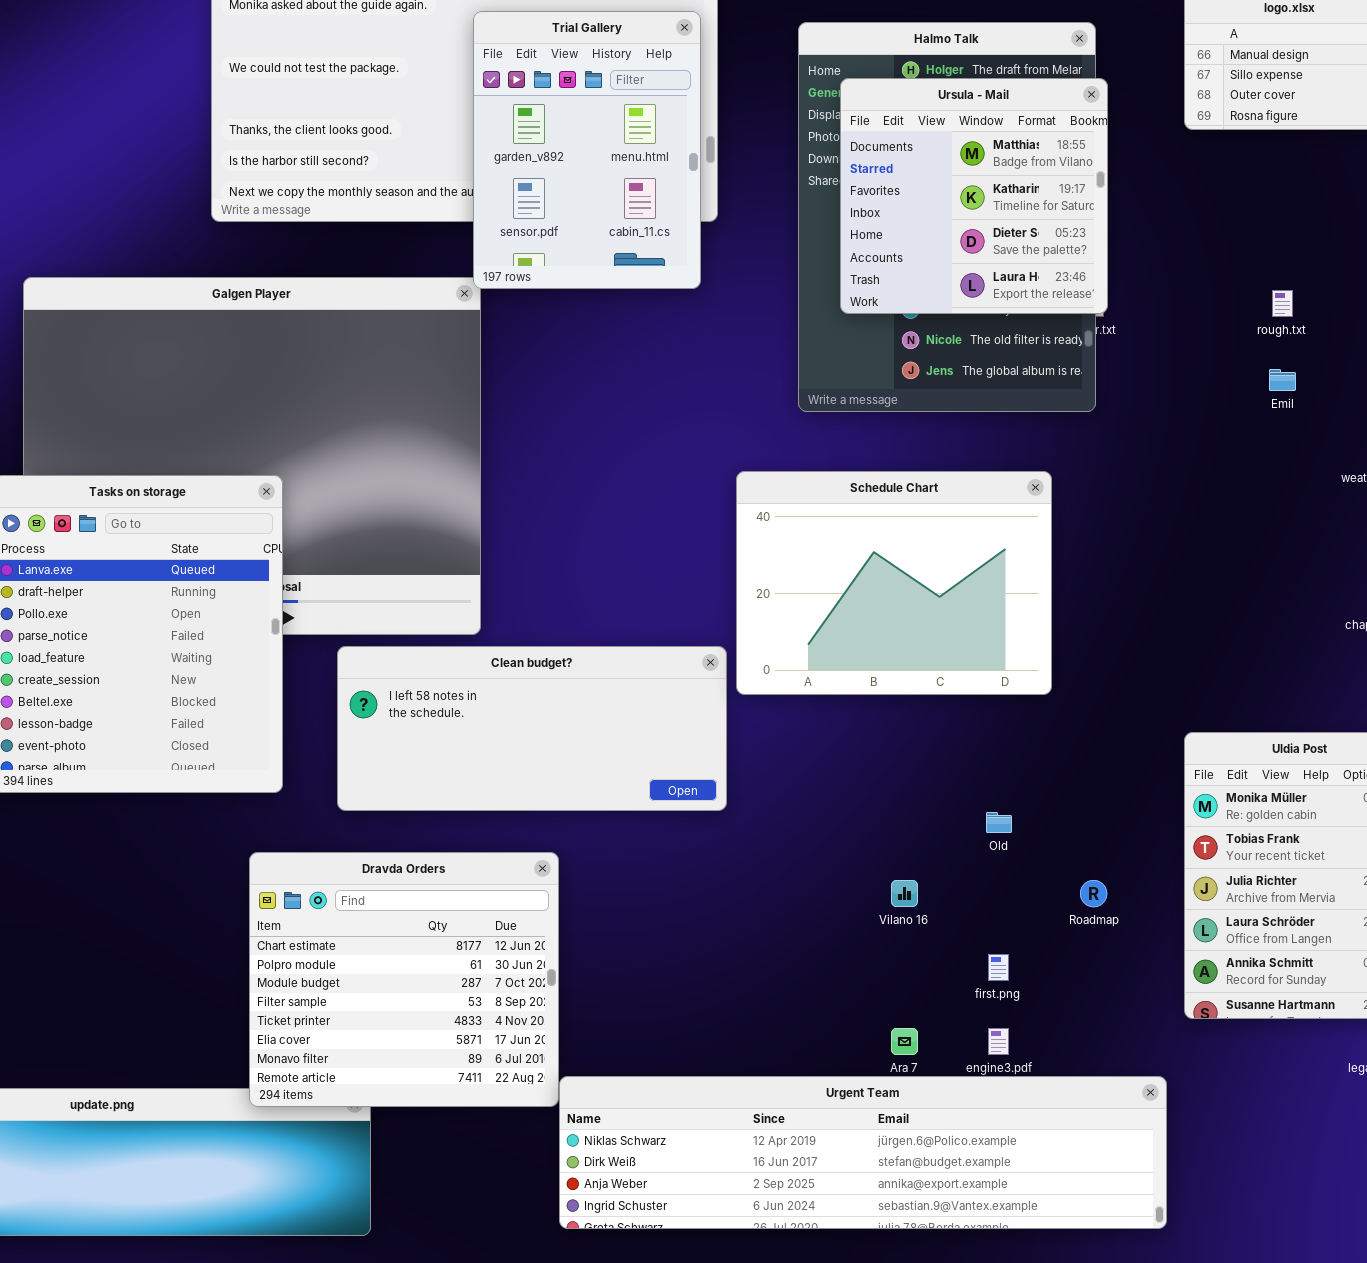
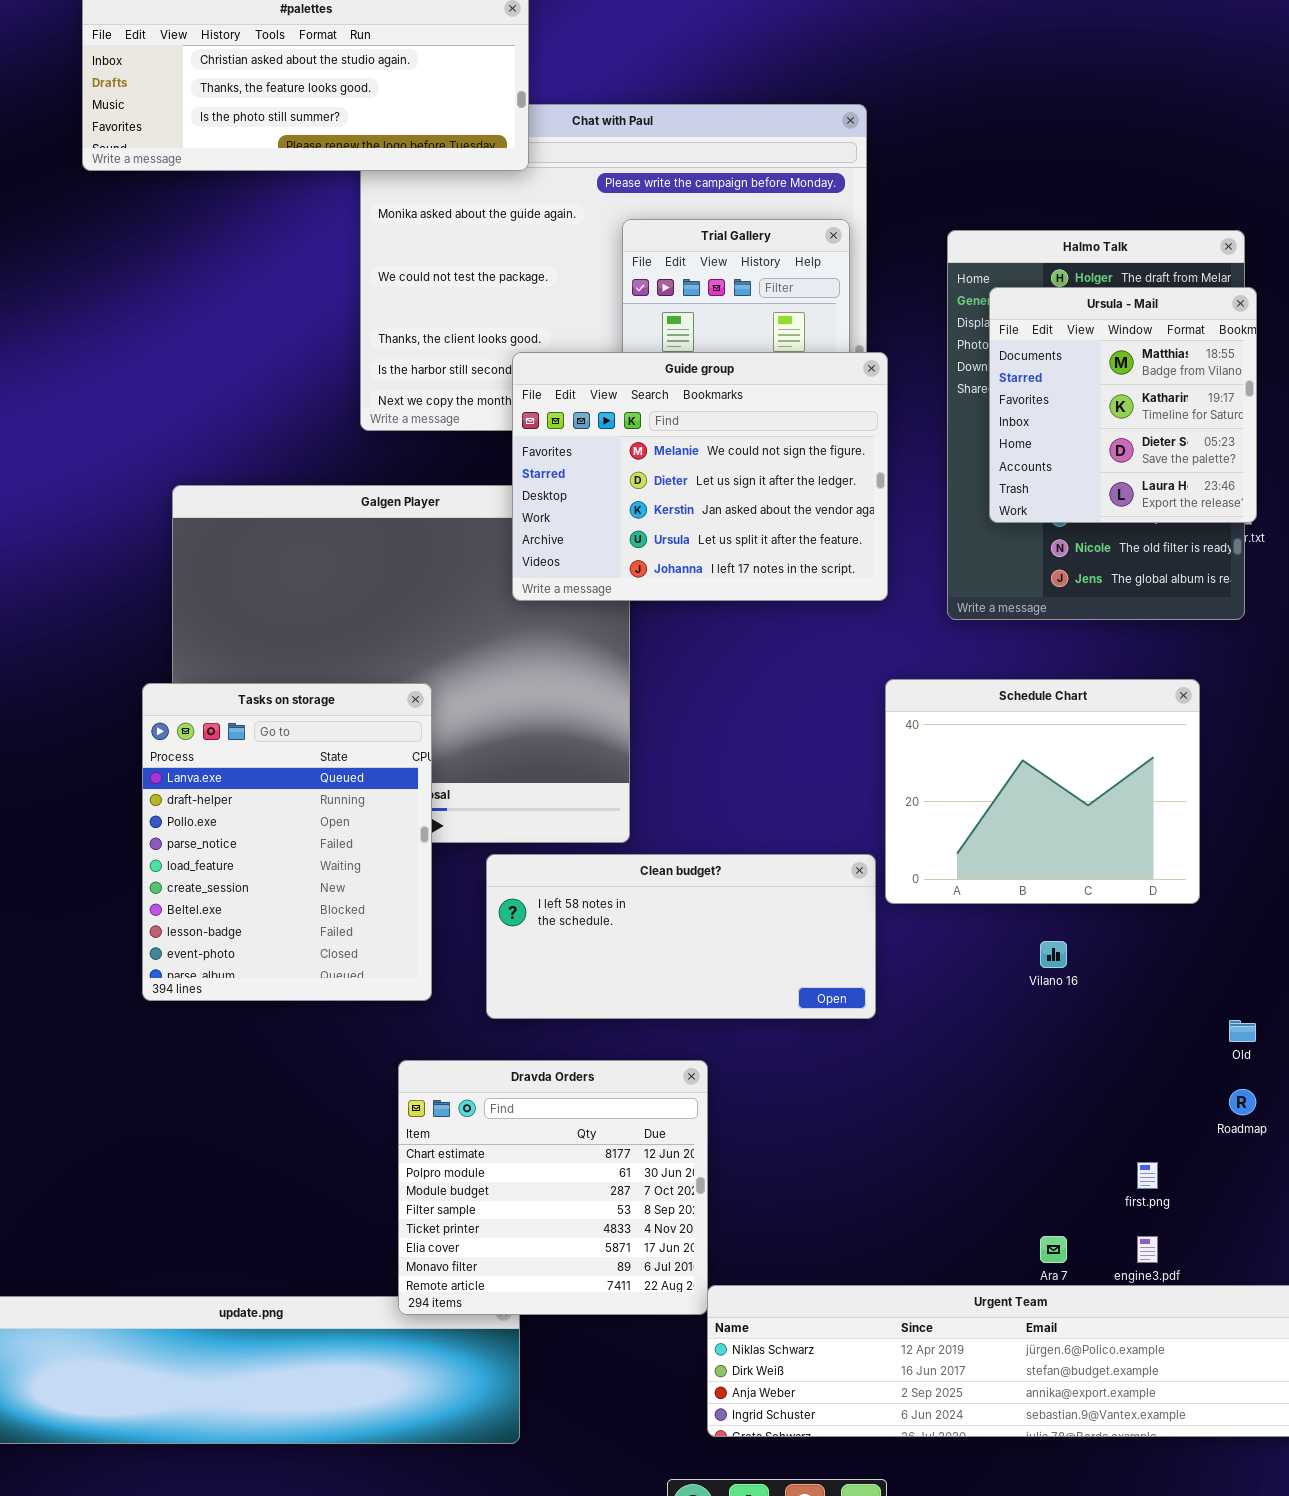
Guide group: none -> [512,352,888,601], opened
Old: [986,812,1012,833] -> [1229,1020,1256,1042], moved
Vilano 16: [891,880,918,907] -> [1040,941,1067,968], moved

